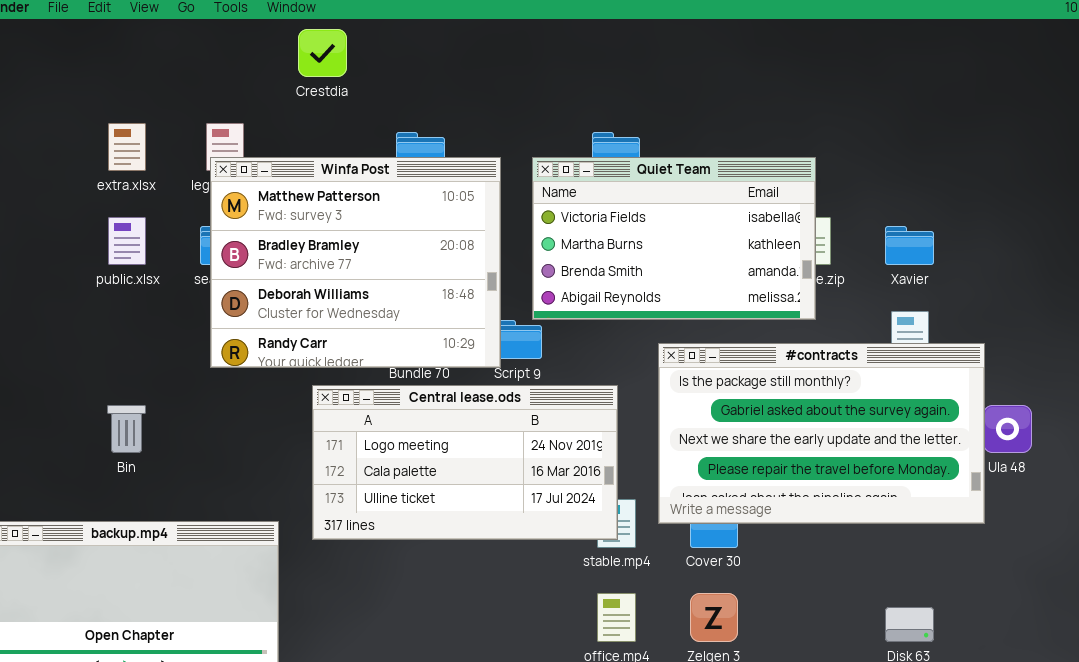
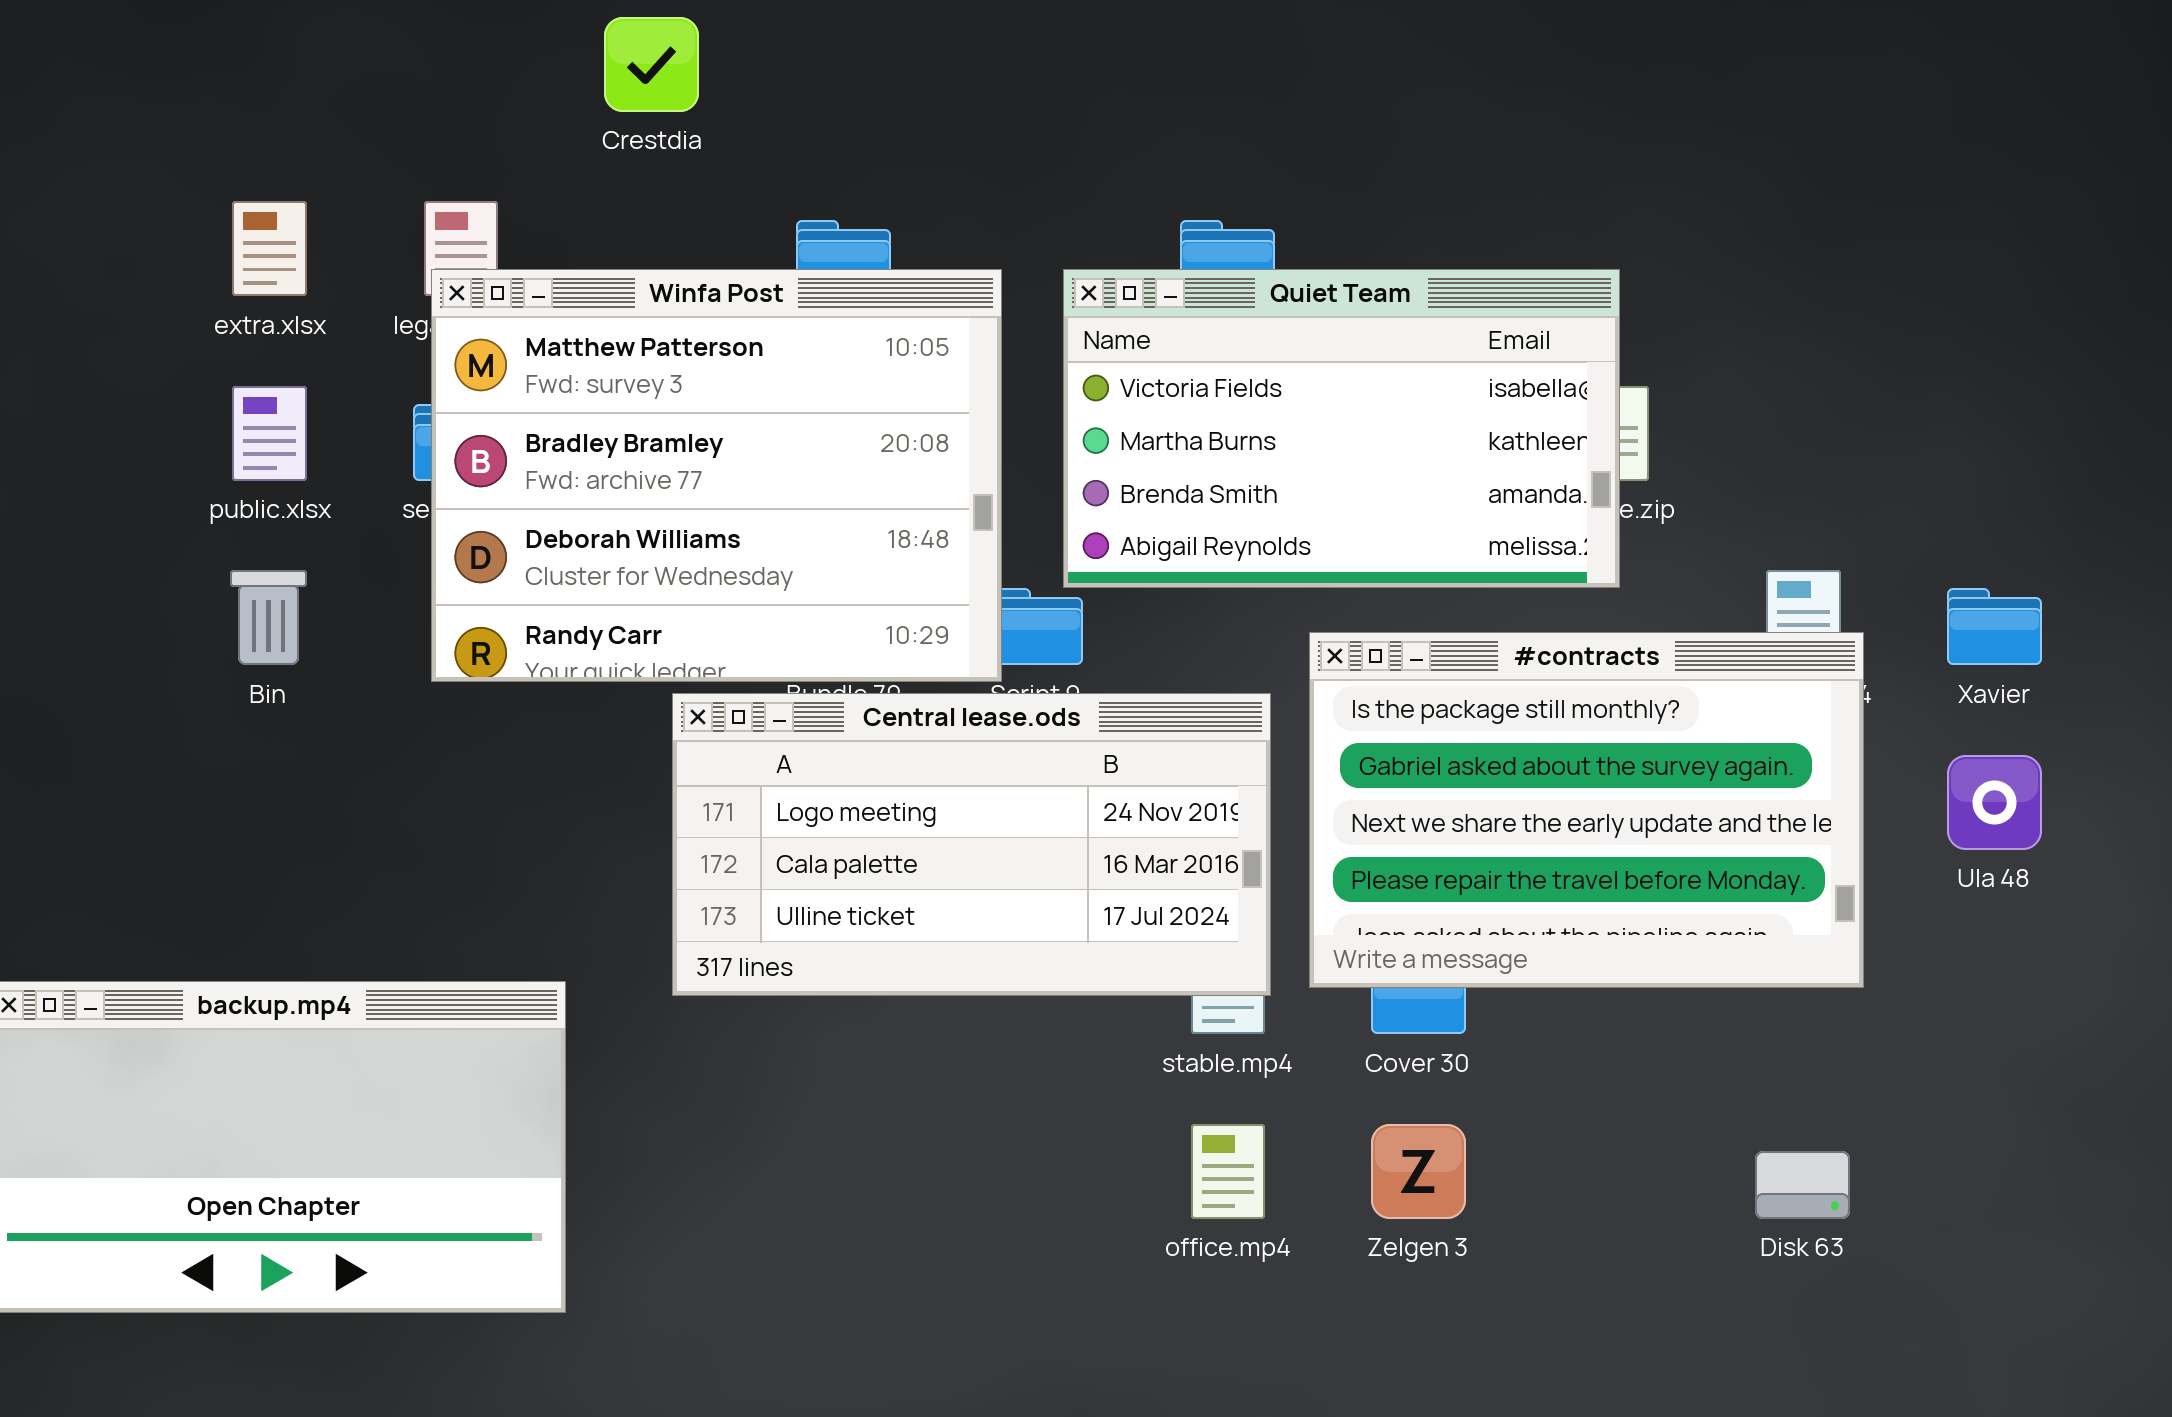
Xavier: [885,226,934,265] -> [1947,588,2042,665], moved
#contracts: [658,343,985,524] -> [1309,632,1864,988], resized
Central lease.ods: [312,385,618,540] -> [672,693,1271,996], moved
Bin: [107,405,146,453] -> [230,570,307,665], moved

